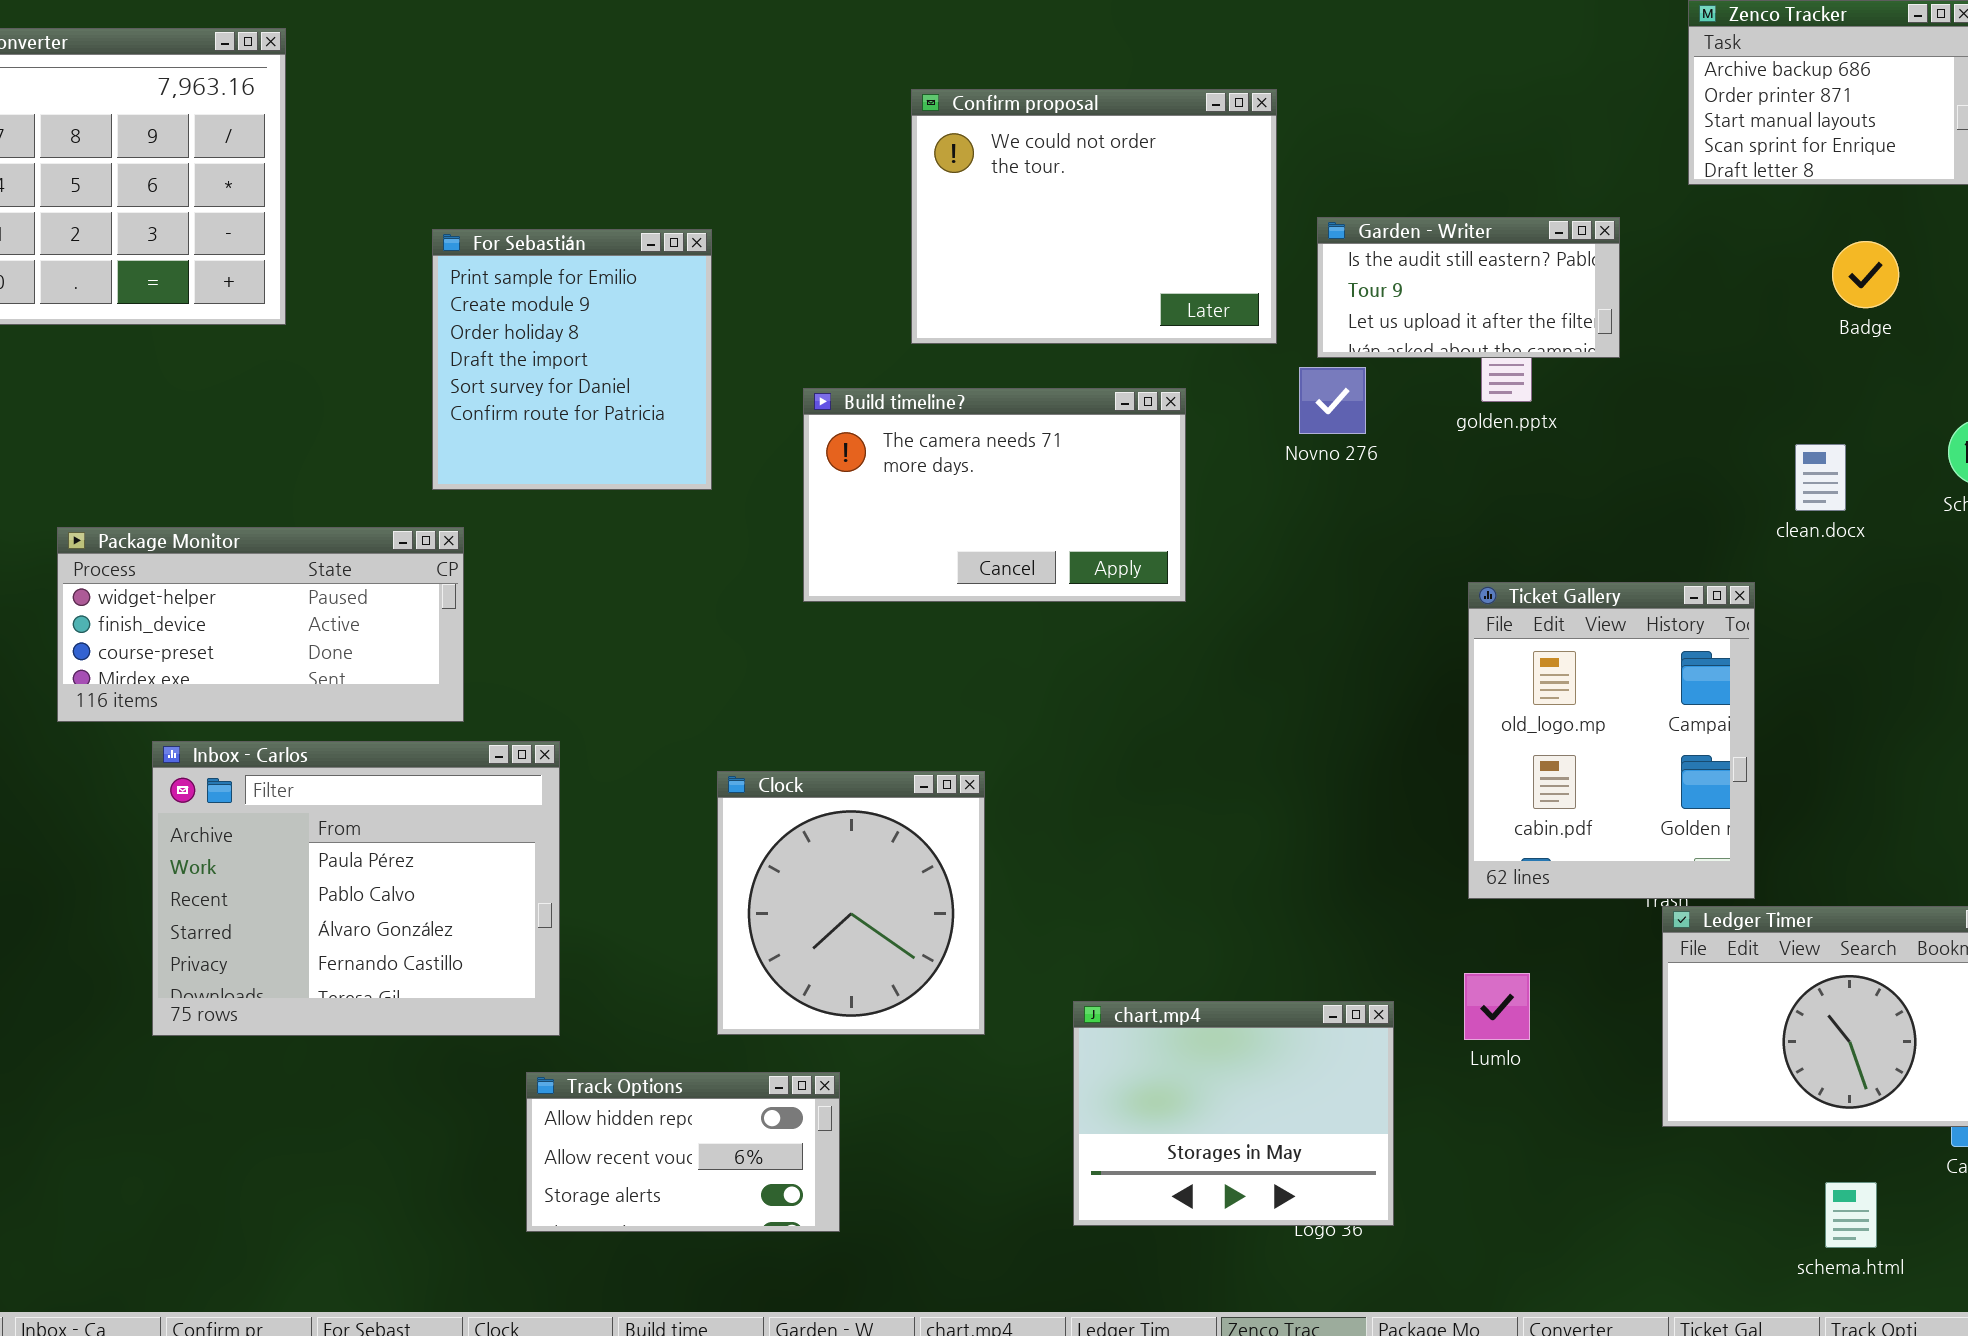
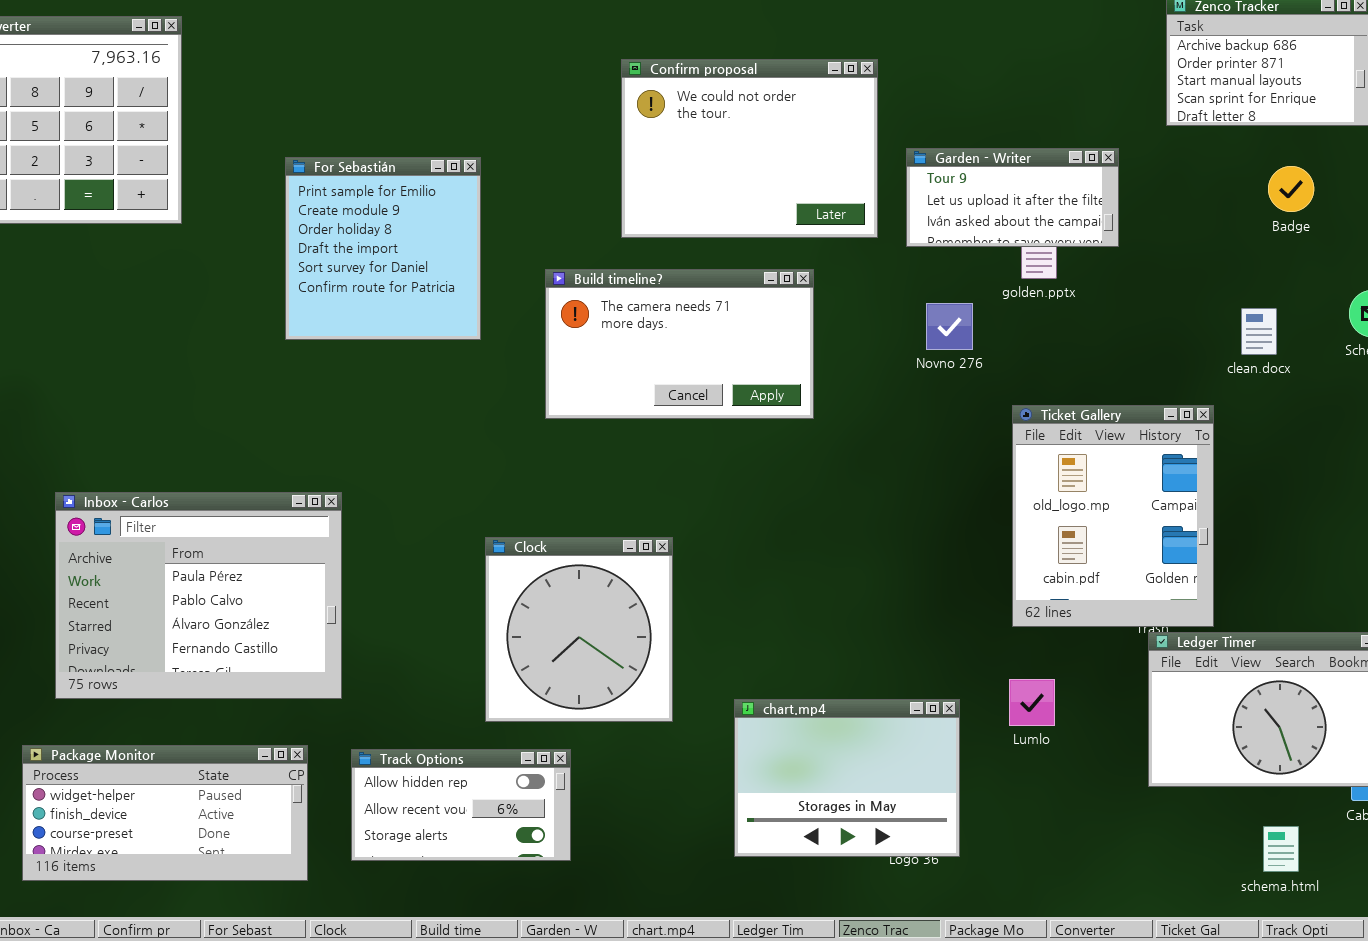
Garden - Writer: [1317,217,1620,358] -> [906,148,1119,247], scrolled down 1 row
Novno 276: [1299,367,1366,434] -> [926,303,973,350], moved
Package Monitor: [57,527,464,722] -> [22,745,308,881], moved
Inbox - Carlos: [152,741,560,1036] -> [55,492,342,699], moved

